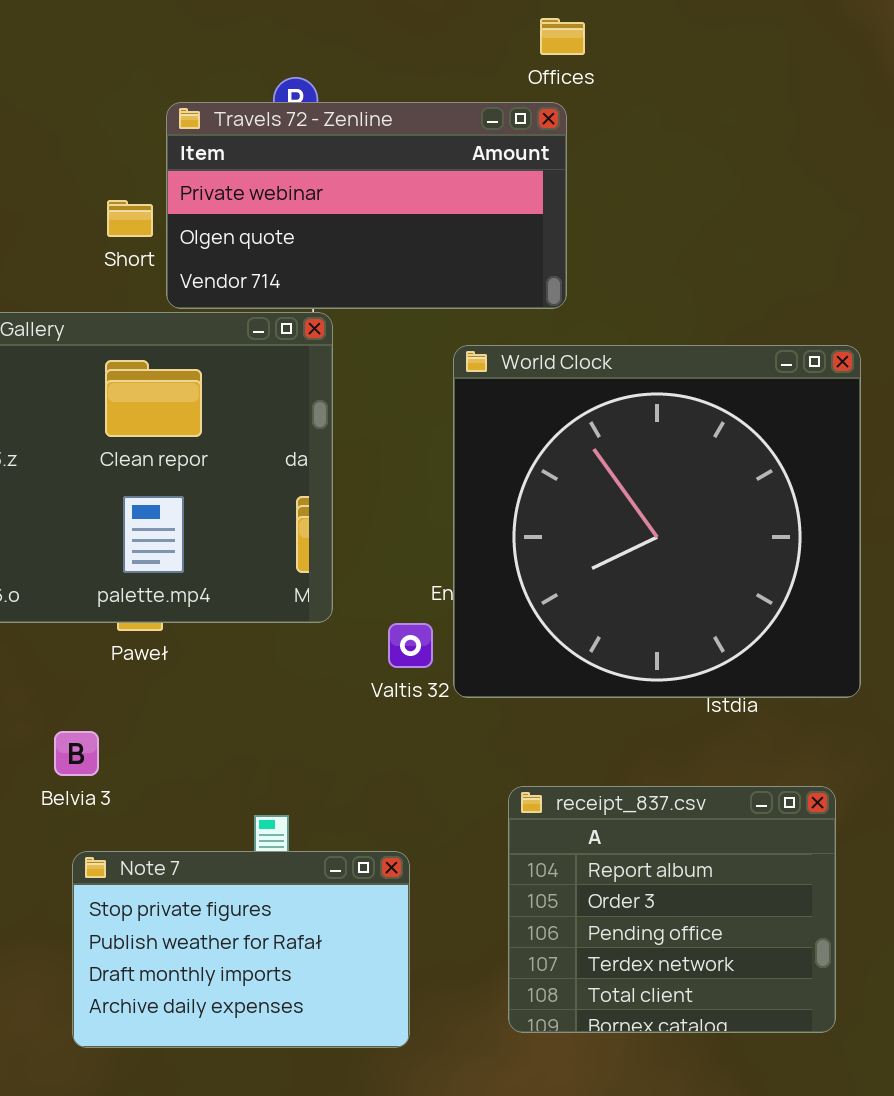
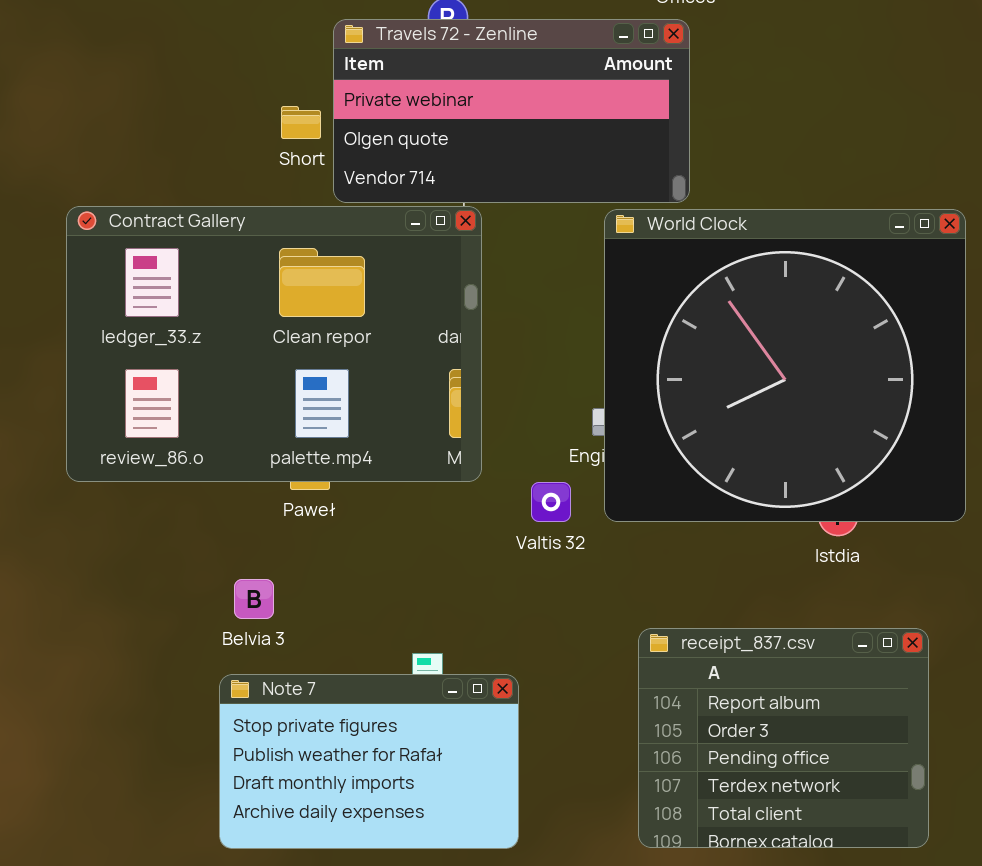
World Clock: [453,345,861,698] -> [604,209,966,522], moved
Note 7: [72,851,410,1048] -> [219,674,519,849], moved

